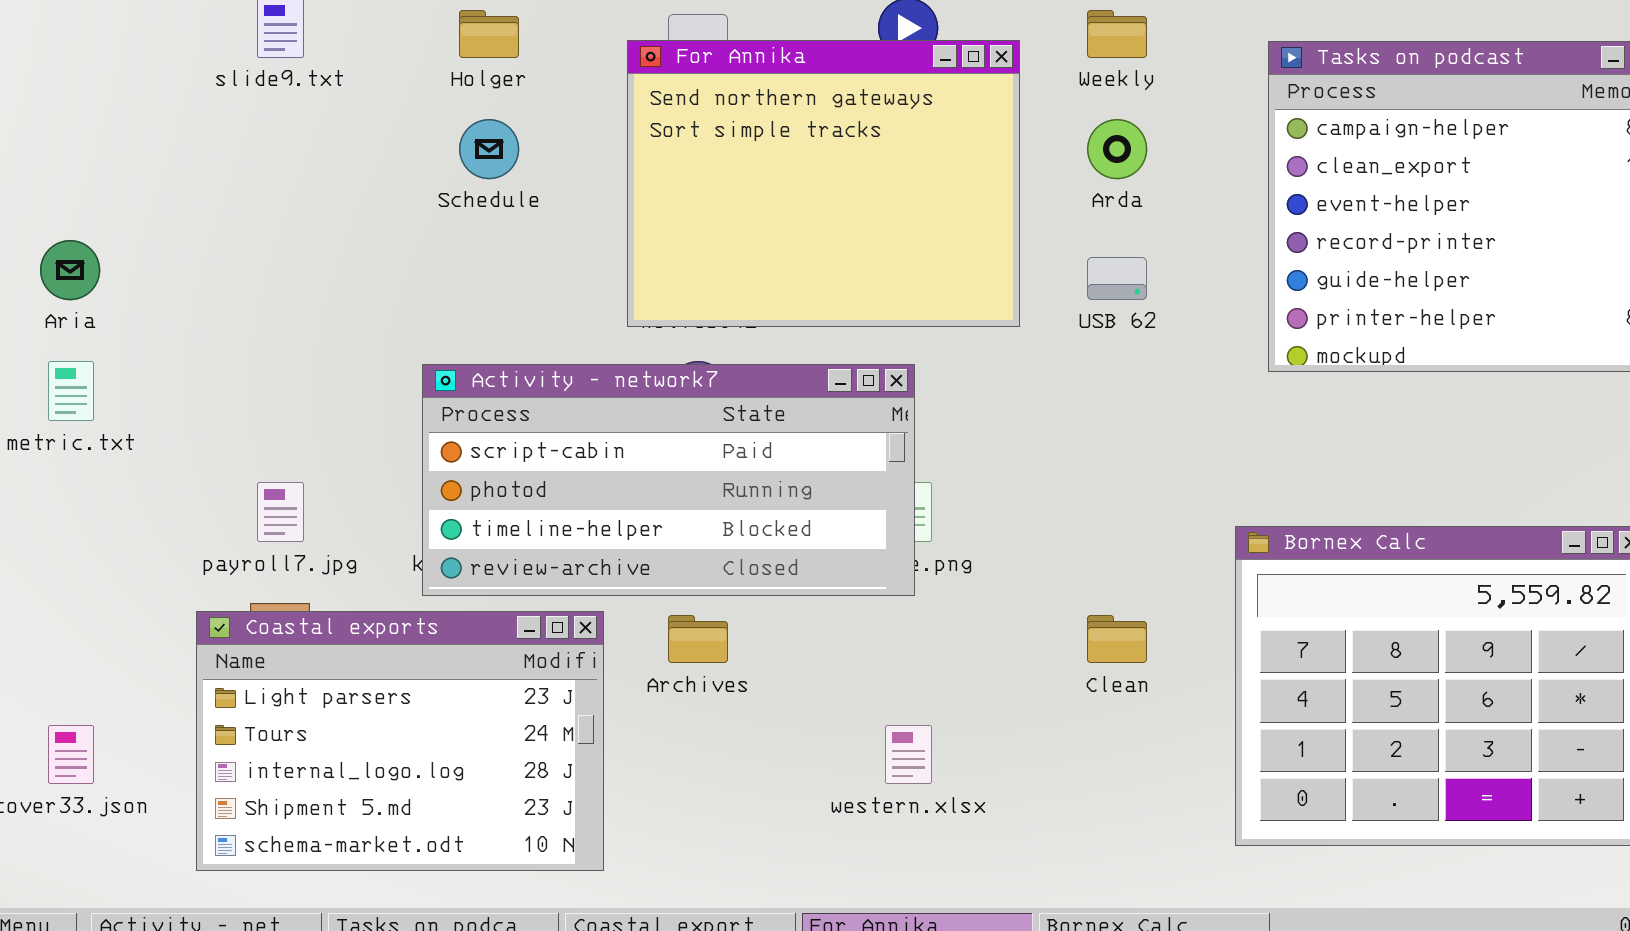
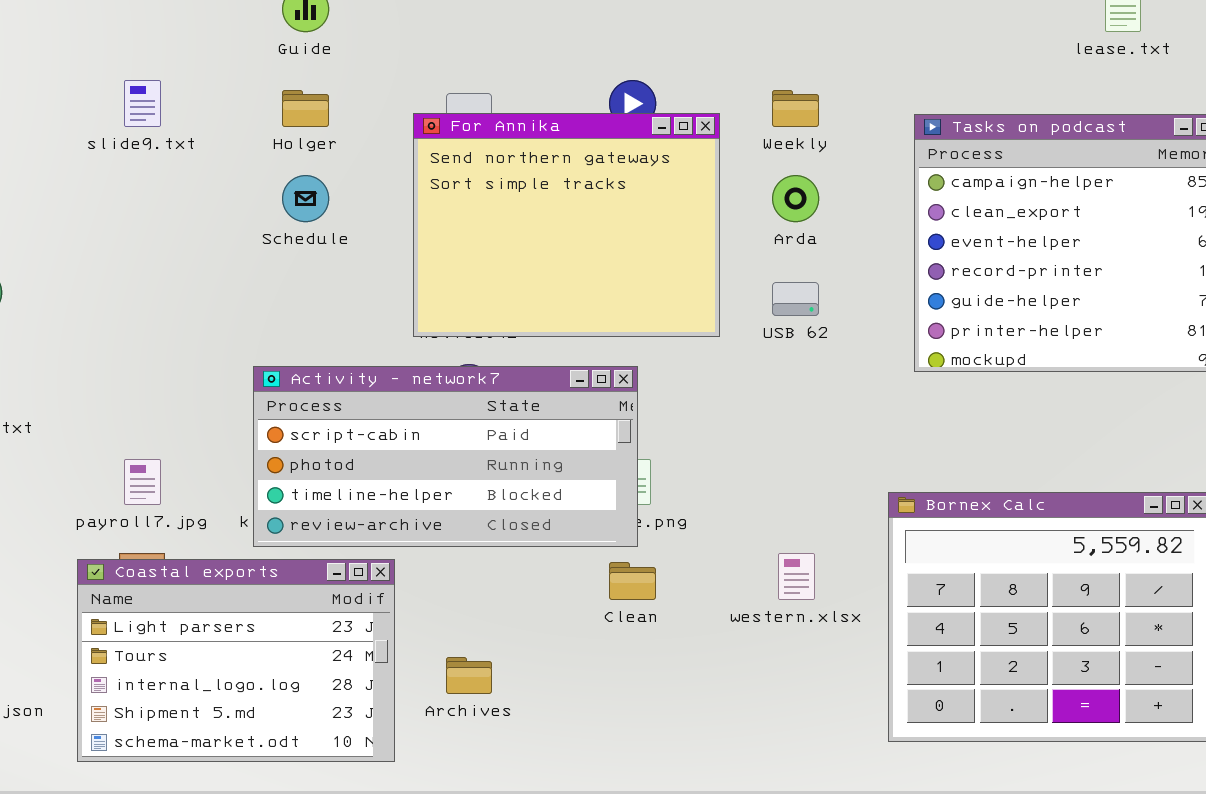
Archives: [668,615,728,663] -> [446,657,492,694], moved
Clean: [1087,615,1147,663] -> [609,562,656,600], moved
western.xlsx: [885,725,932,784] -> [778,553,815,600], moved

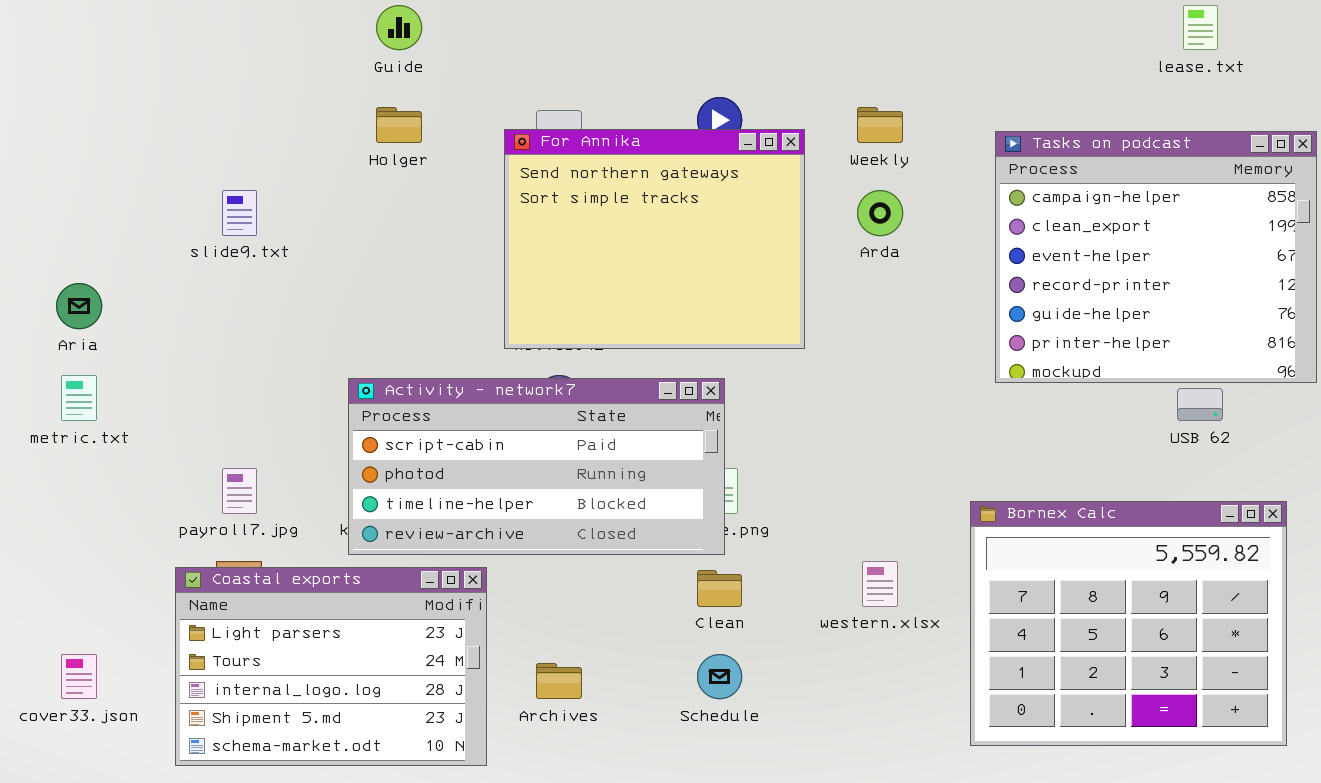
slide9.txt: [124,80,161,127] -> [222,190,257,236], moved
Schedule: [282,175,329,222] -> [697,654,742,699], moved
USB 62: [772,282,819,316] -> [1177,388,1223,421], moved

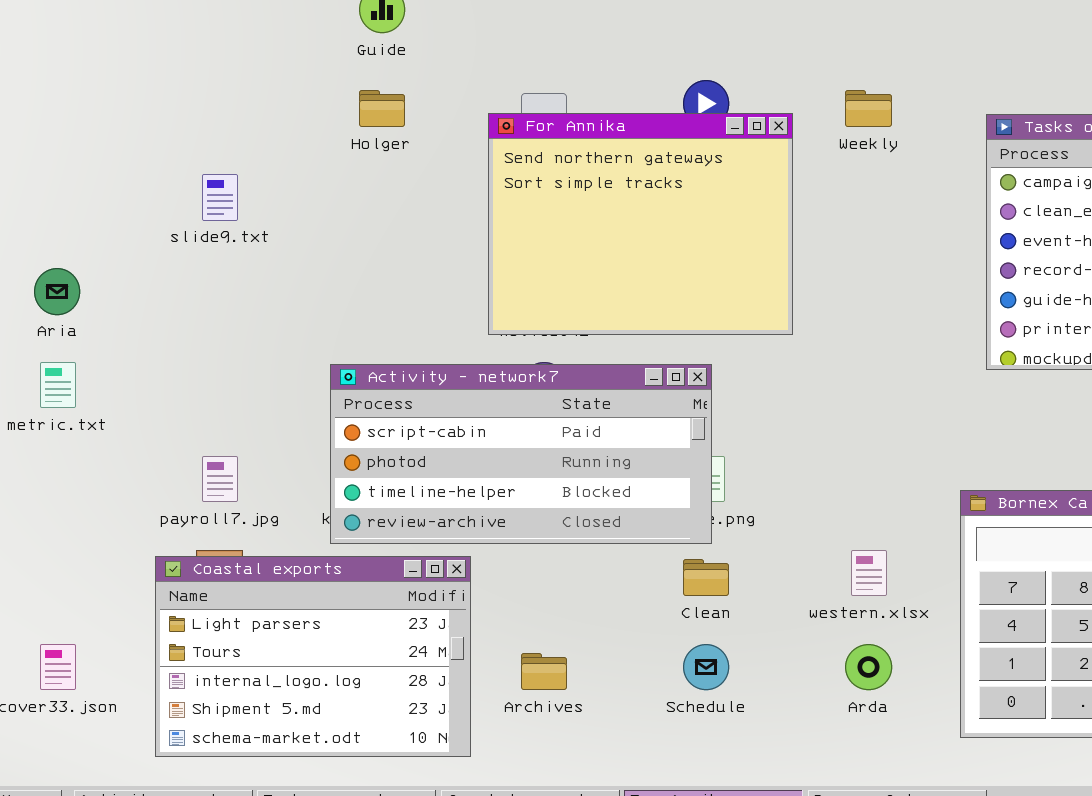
Arda: [857,190,903,236] -> [845,644,892,690], moved

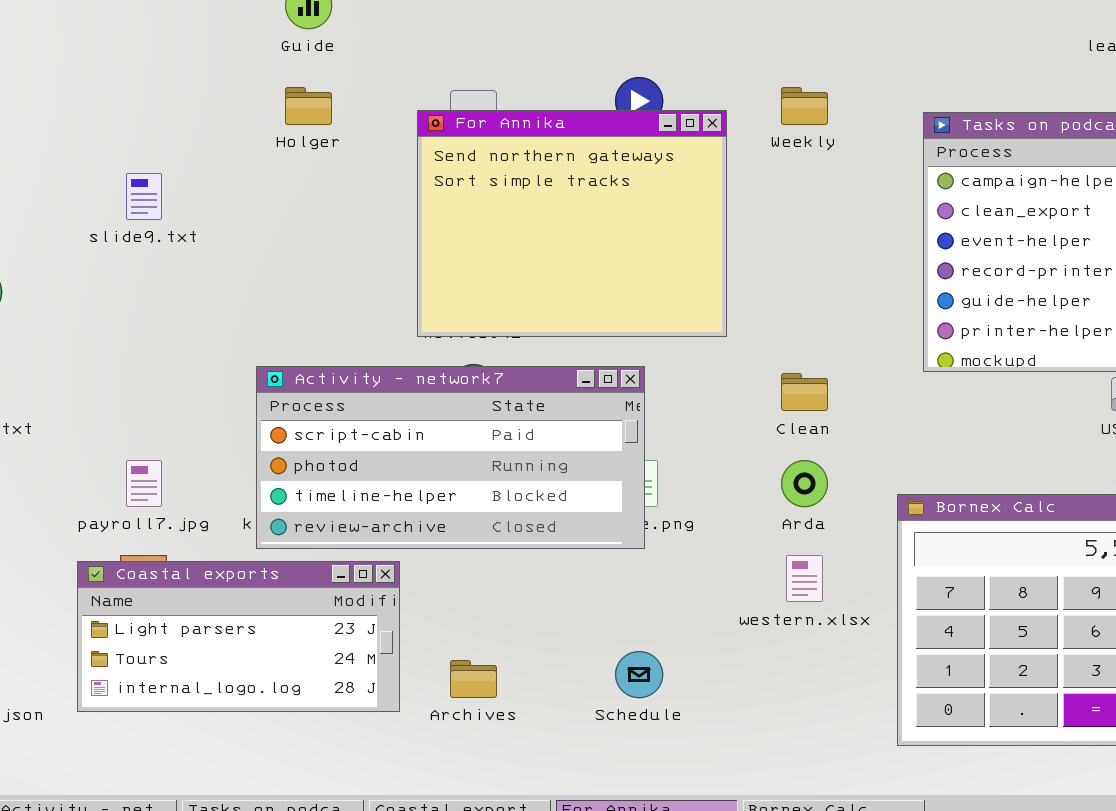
Coastal exports: [155,556,471,757] -> [77,561,400,712], resized
Clean: [683,559,729,596] -> [781,373,828,411], moved
Arda: [845,644,892,690] -> [781,460,828,507], moved

